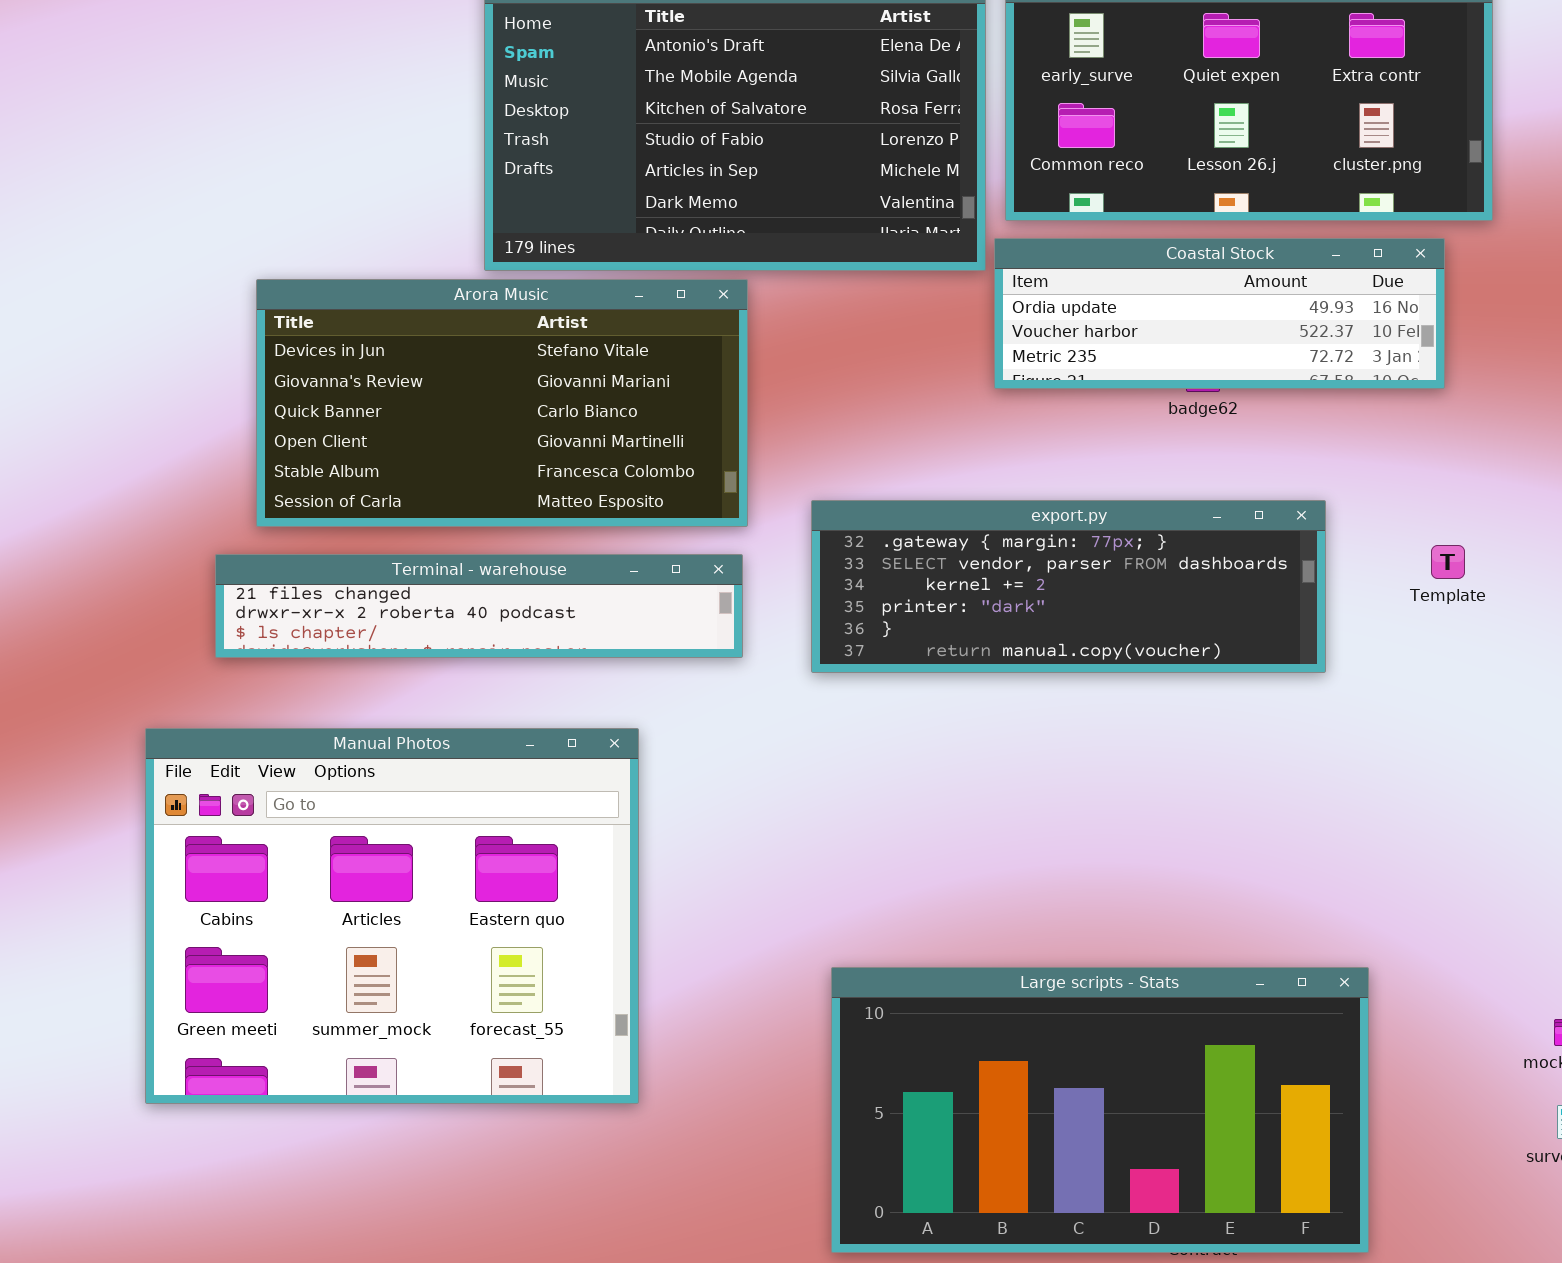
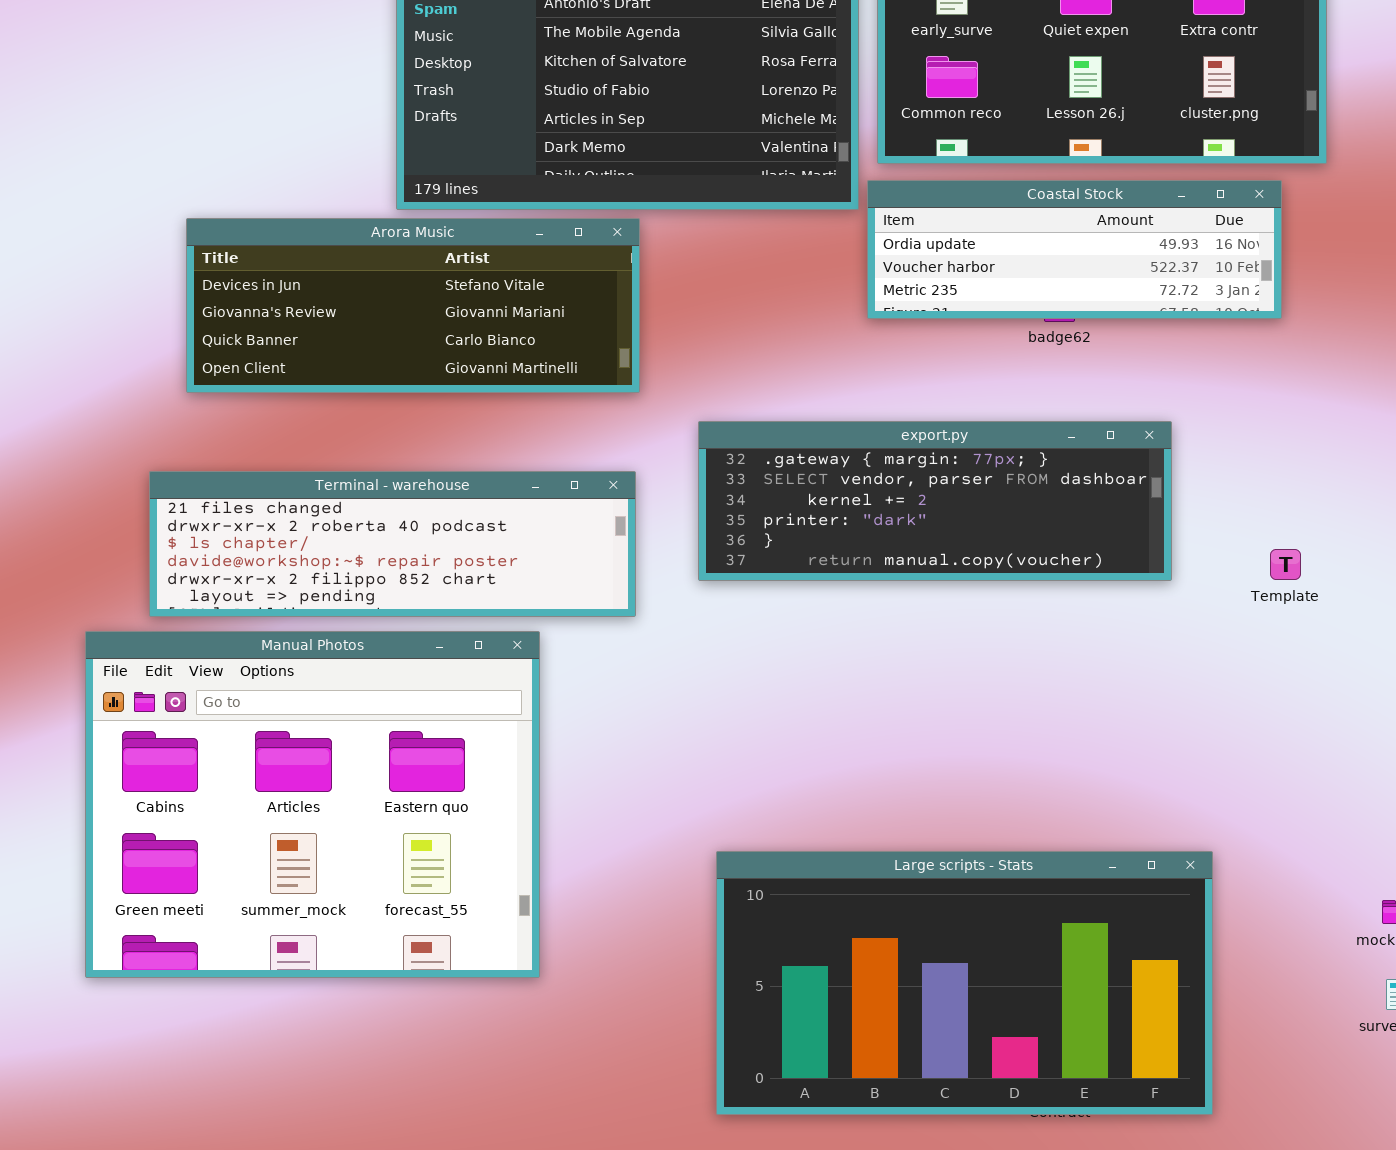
Arora Music: [256,279,748,527] -> [186,218,640,393], resized
Template: [1431,545,1465,579] -> [1270,549,1301,580], moved
Terminal - warehouse: [215,554,743,658] -> [149,471,636,617], resized

